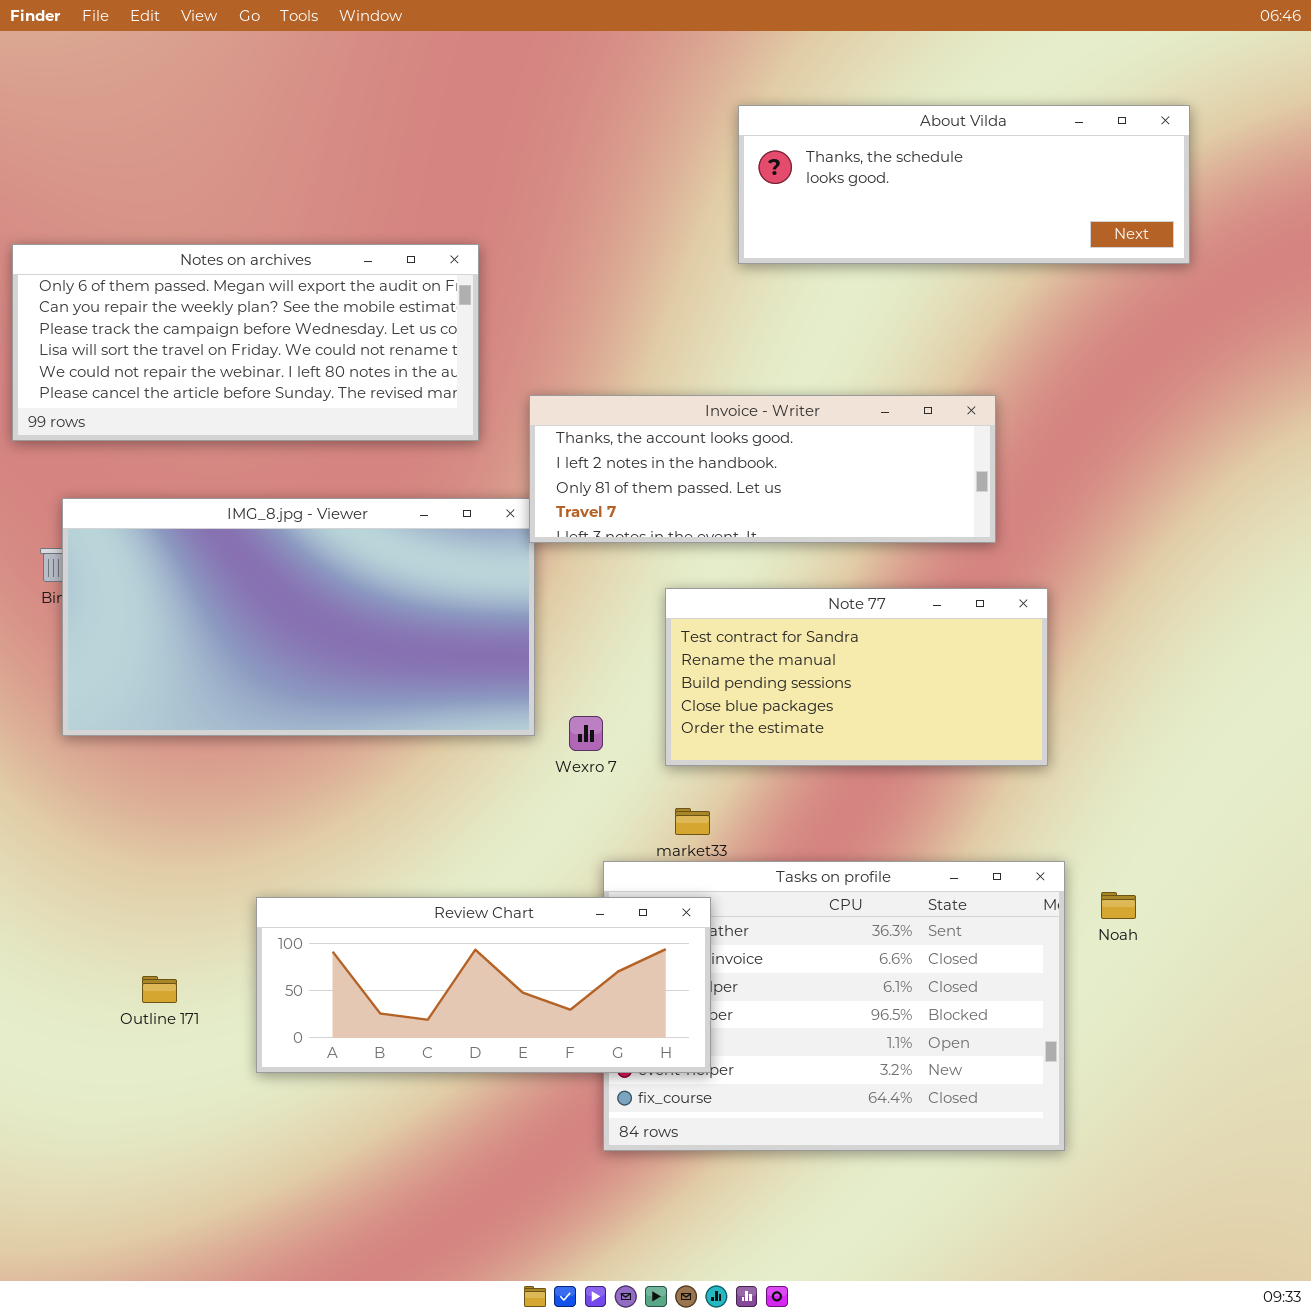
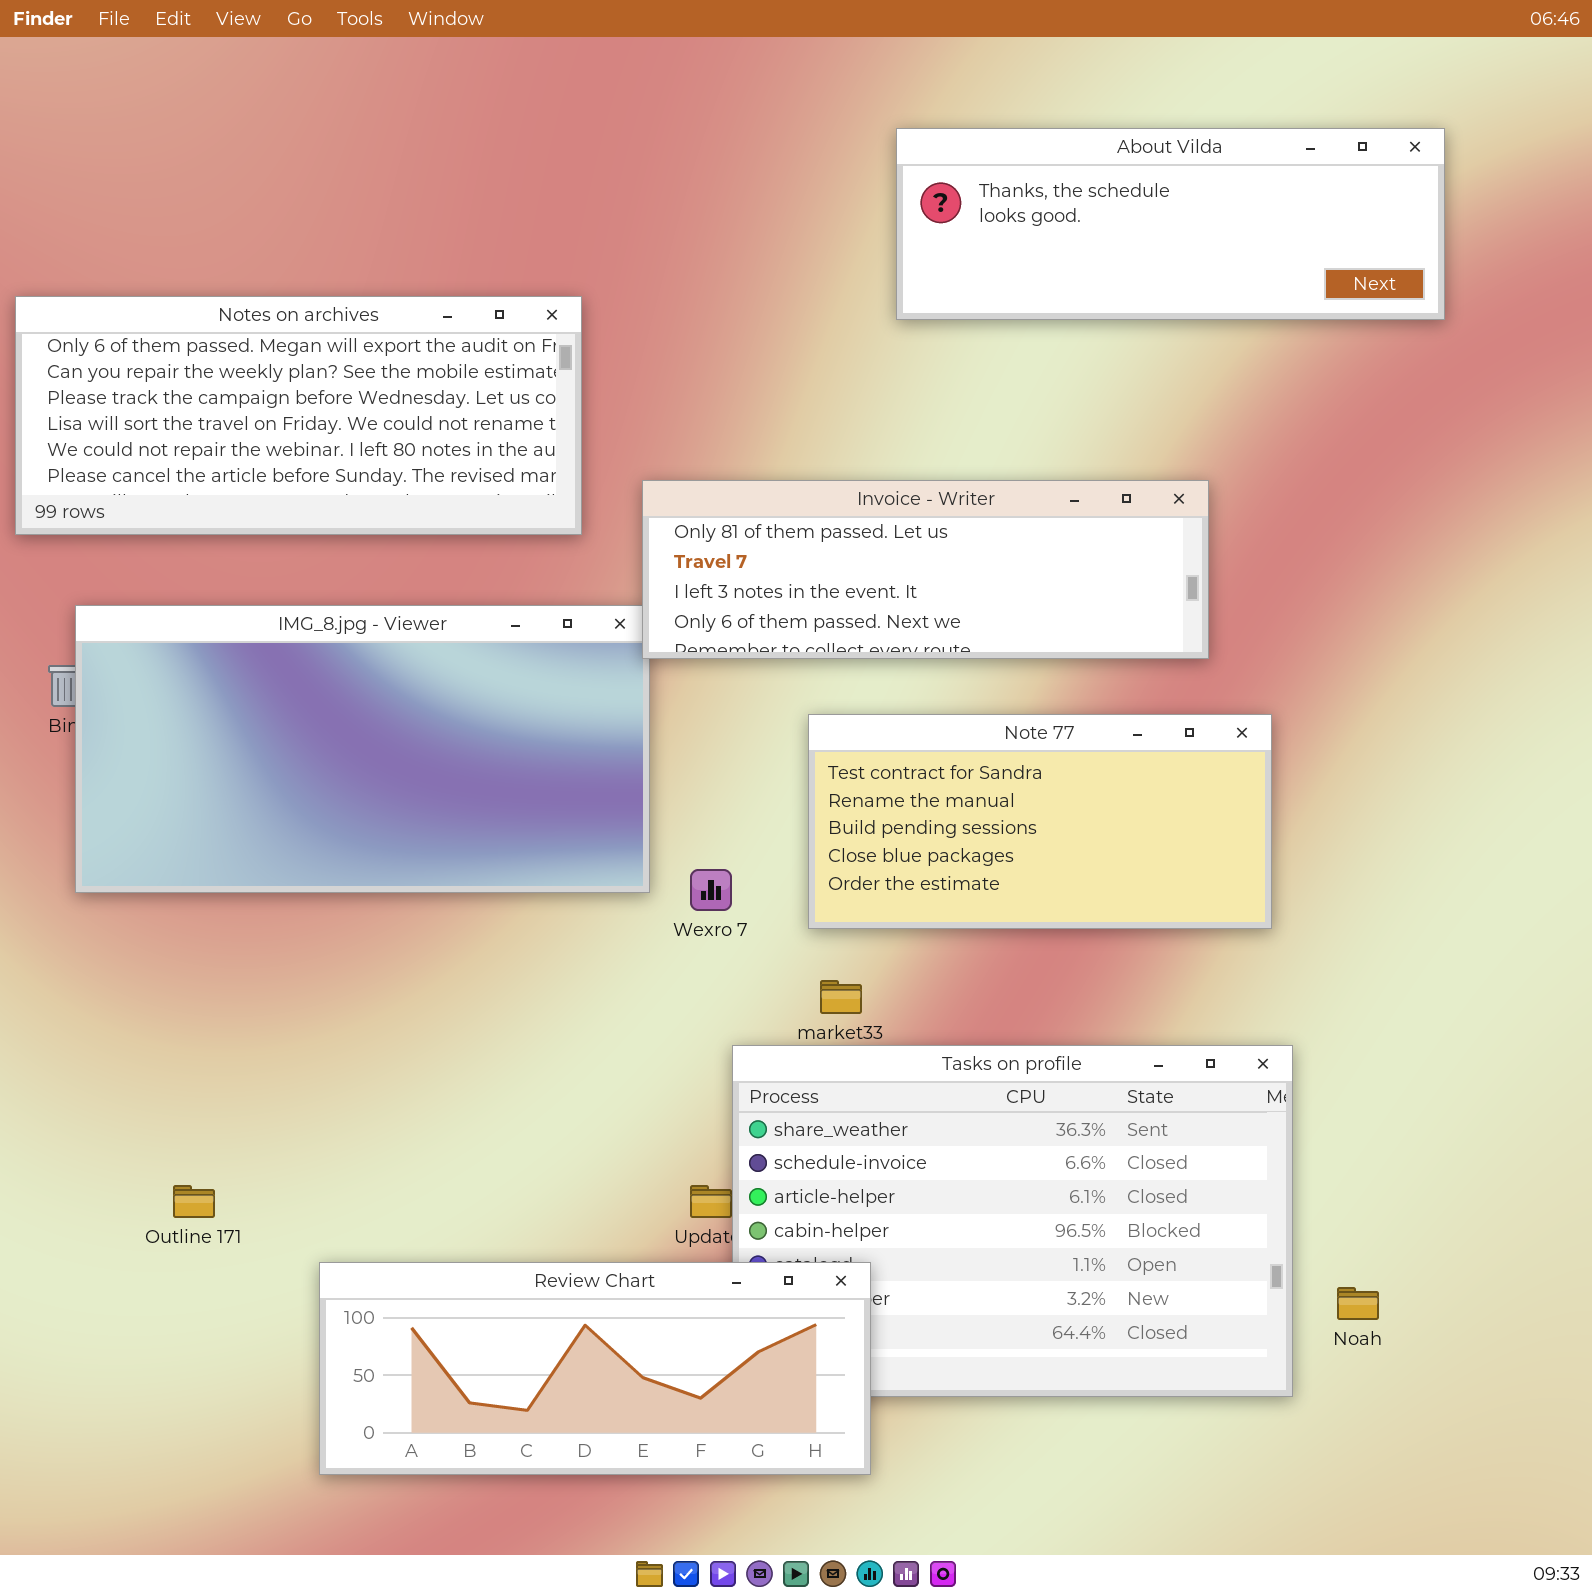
Invoice - Writer: [529,395,996,543] -> [642,480,1209,659], scrolled down 2 rows
Noah: [1101,892,1136,919] -> [1337,1287,1379,1320], moved
Review Chart: [256,897,711,1073] -> [319,1262,871,1475], moved

